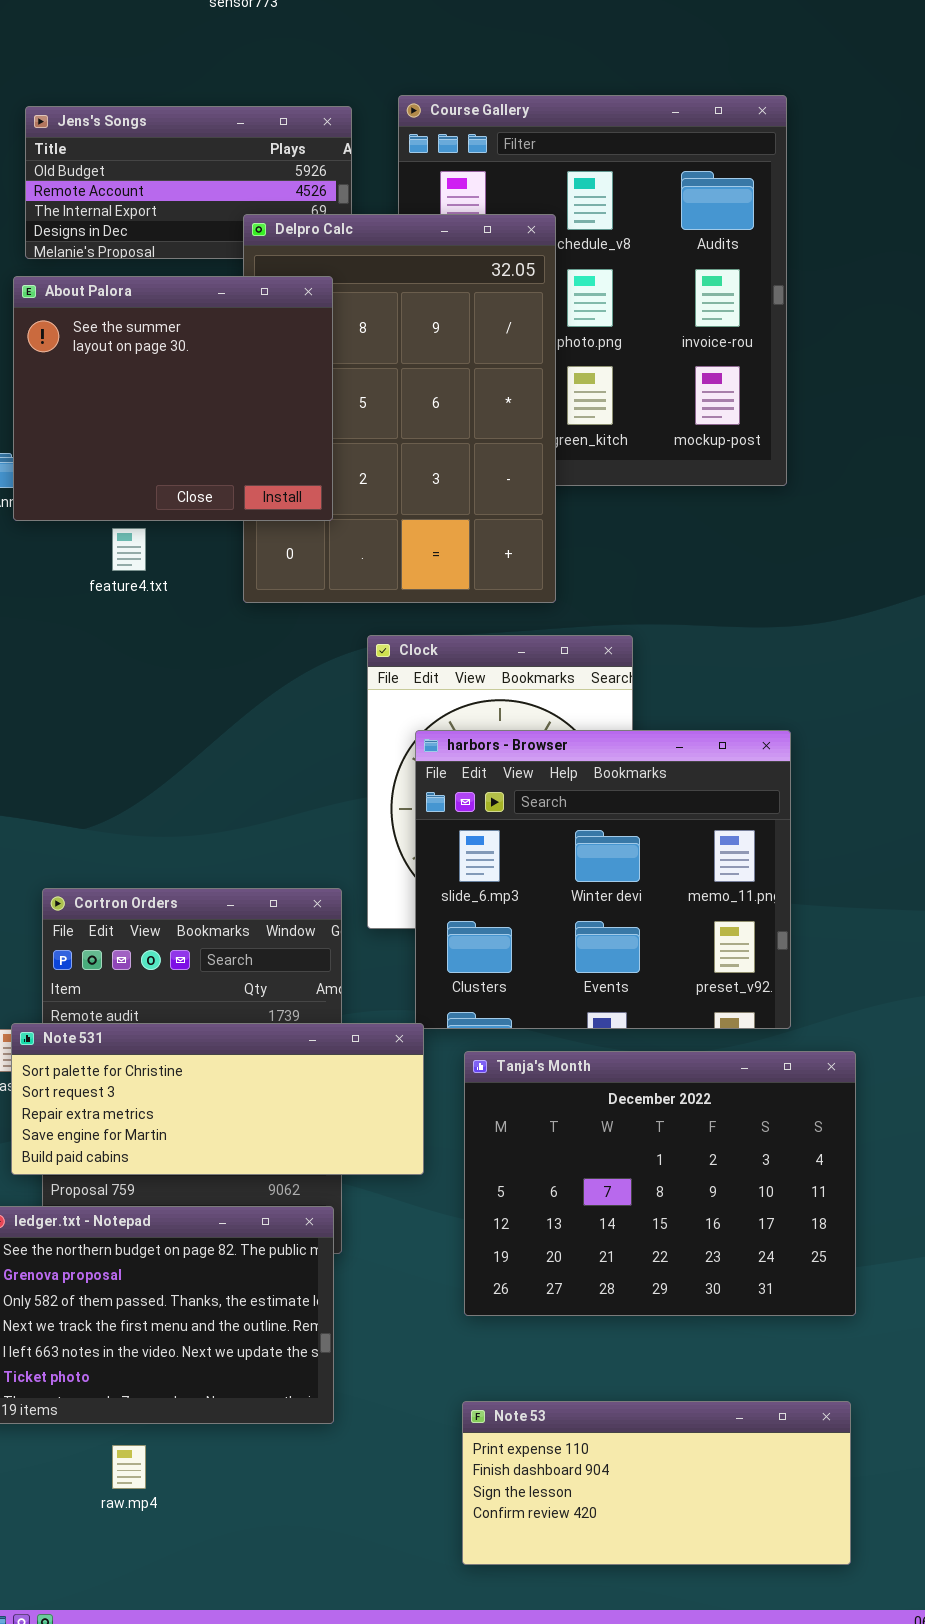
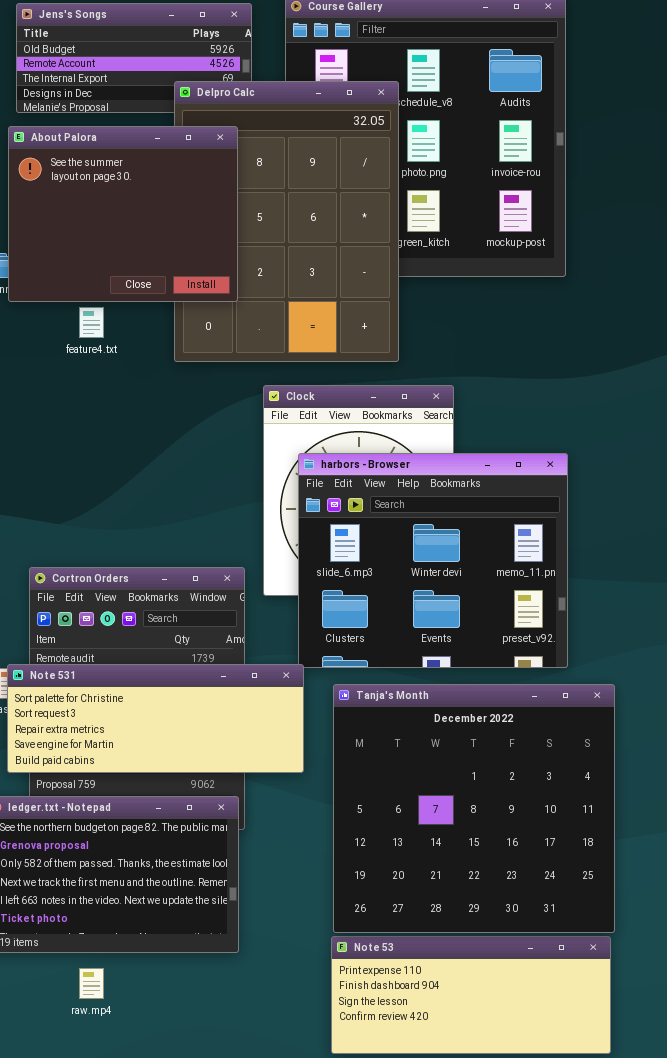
Tanja's Month: [464,1051,856,1316] -> [333,684,615,933], resized

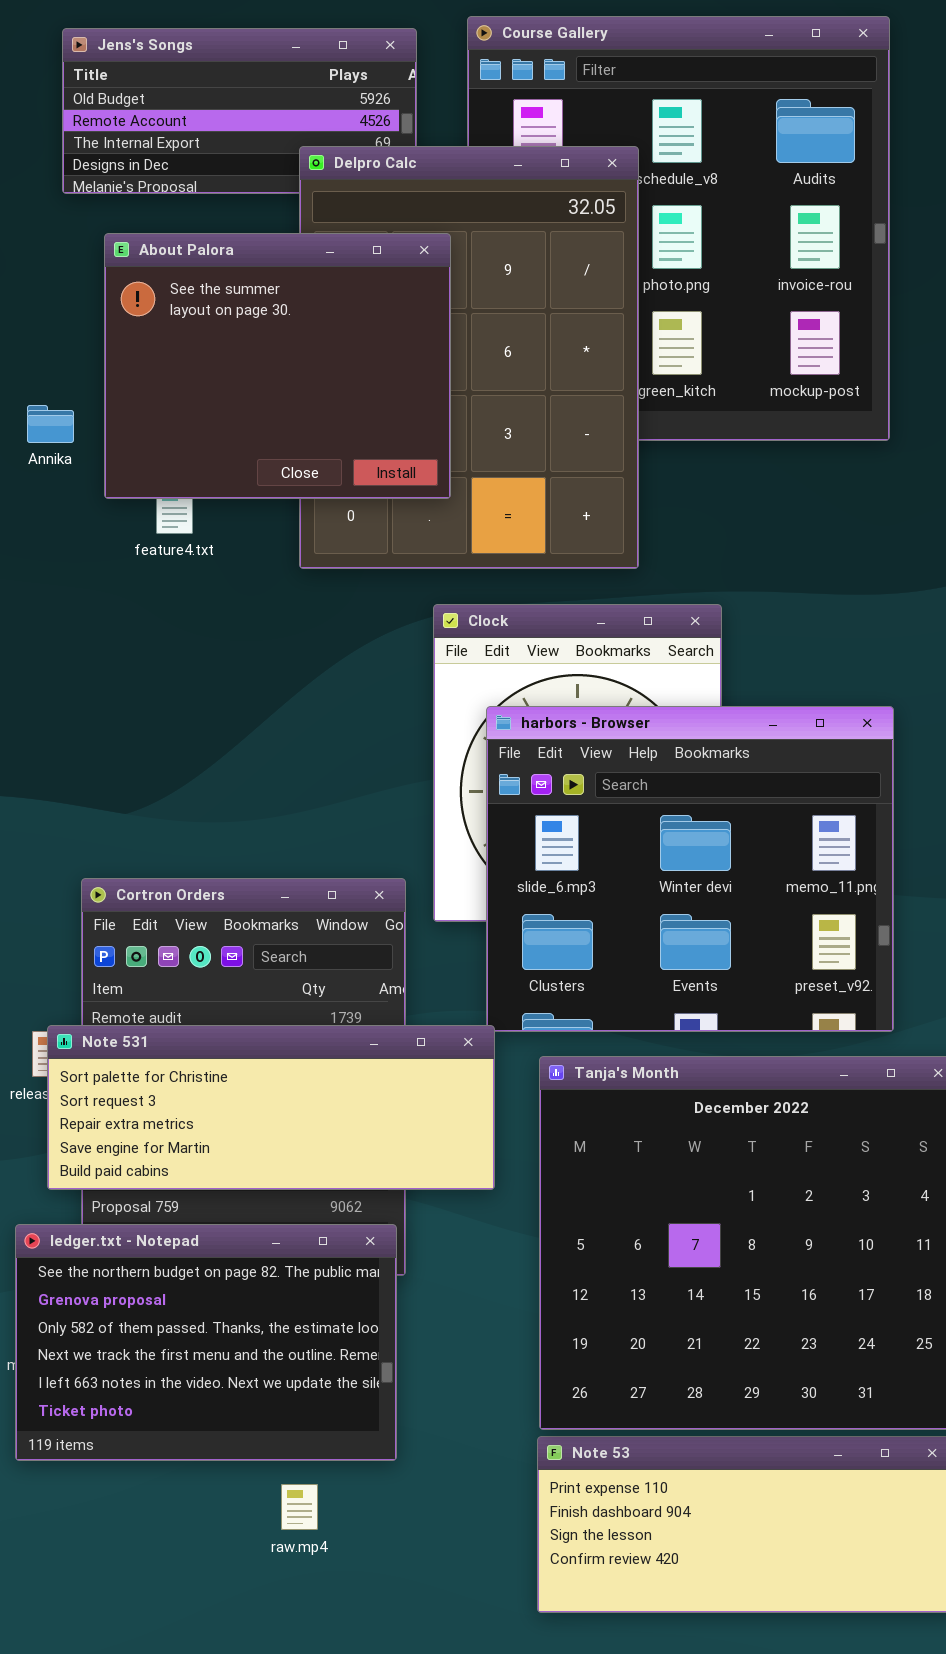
About Palora: [8,126,238,302] -> [104,233,451,499], moved
raw.mp4: [79,968,104,999] -> [281,1484,318,1530], moved

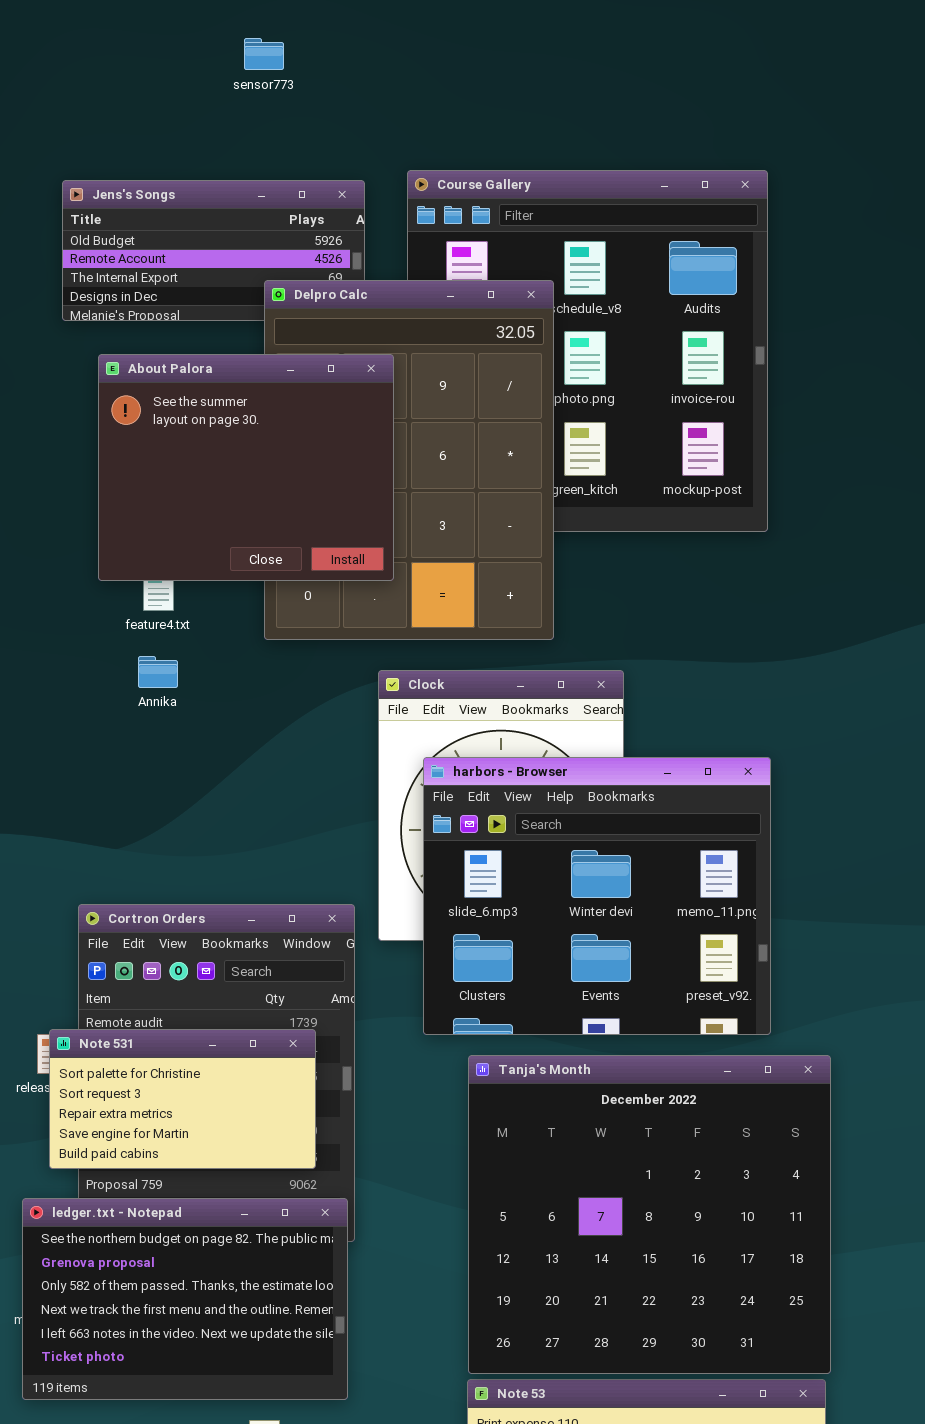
Annika: [27,405,74,443] -> [138,656,178,688], moved
Note 531: [47,1025,495,1190] -> [49,1029,316,1169], resized

